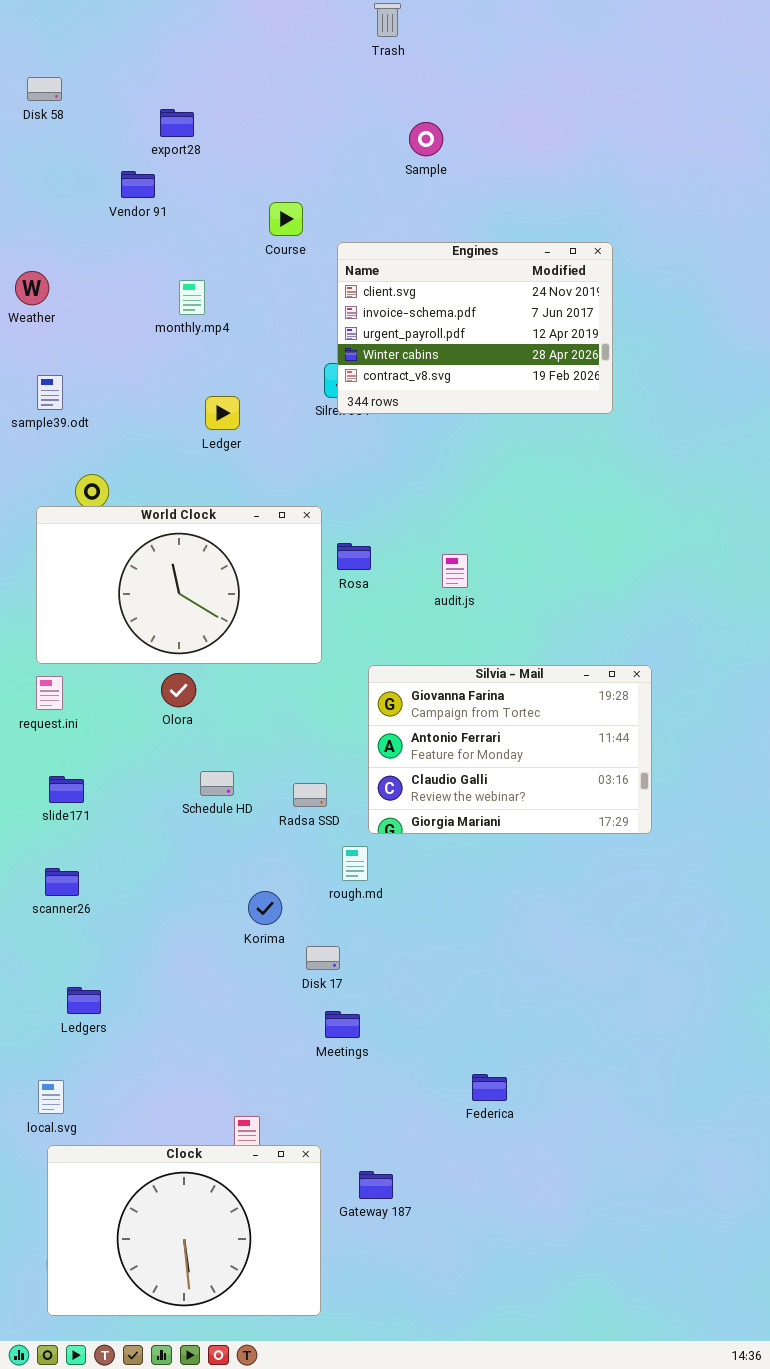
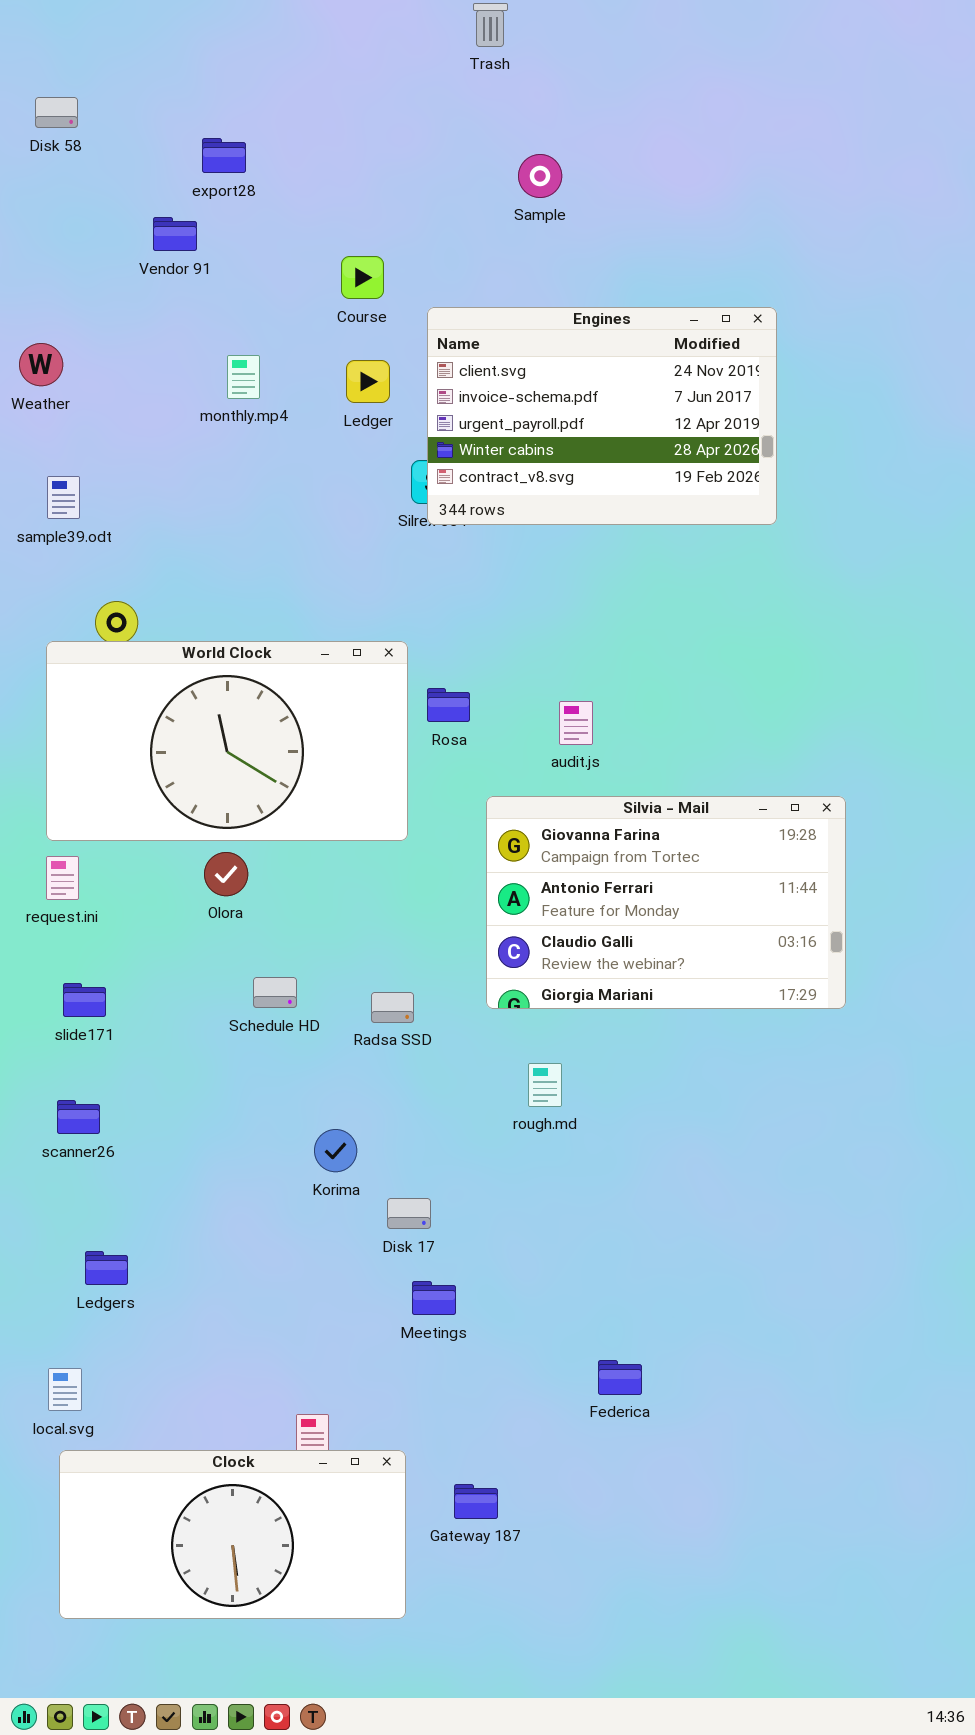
Ledger: [205,396,240,430] -> [346,360,390,403], moved
Silvia - Mail: [368,665,652,834] -> [486,796,846,1009], moved
rough.md: [342,846,368,881] -> [528,1063,562,1107], moved
Clock: [47,1145,321,1316] -> [59,1450,406,1619], resized

